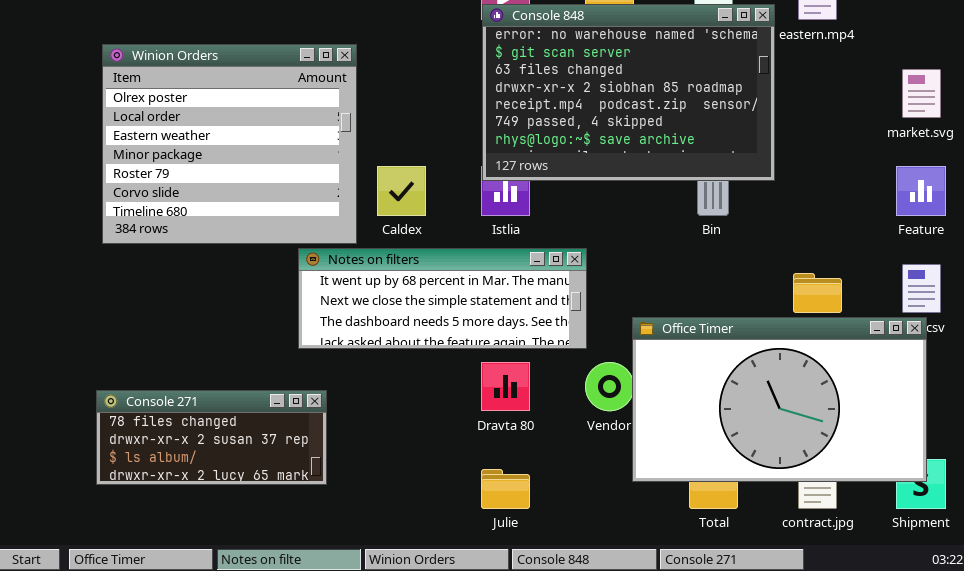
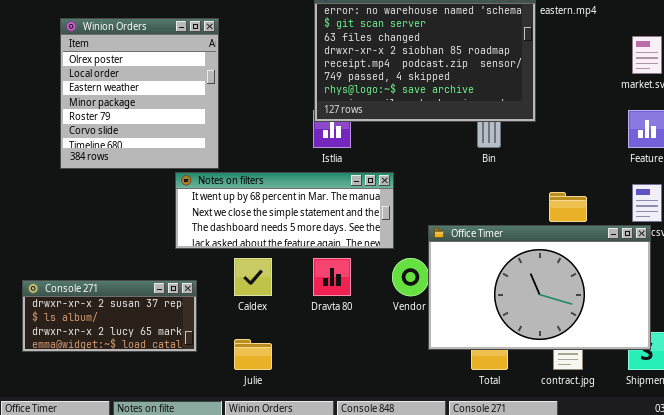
Winion Orders: [102,44,357,244] -> [60,18,219,169], resized
Caldex: [377,166,426,216] -> [234,258,272,296], moved
Console 271: [96,390,327,485] -> [22,280,197,352], scrolled down 1 row
Julie: [481,469,530,509] -> [234,339,272,370], moved

